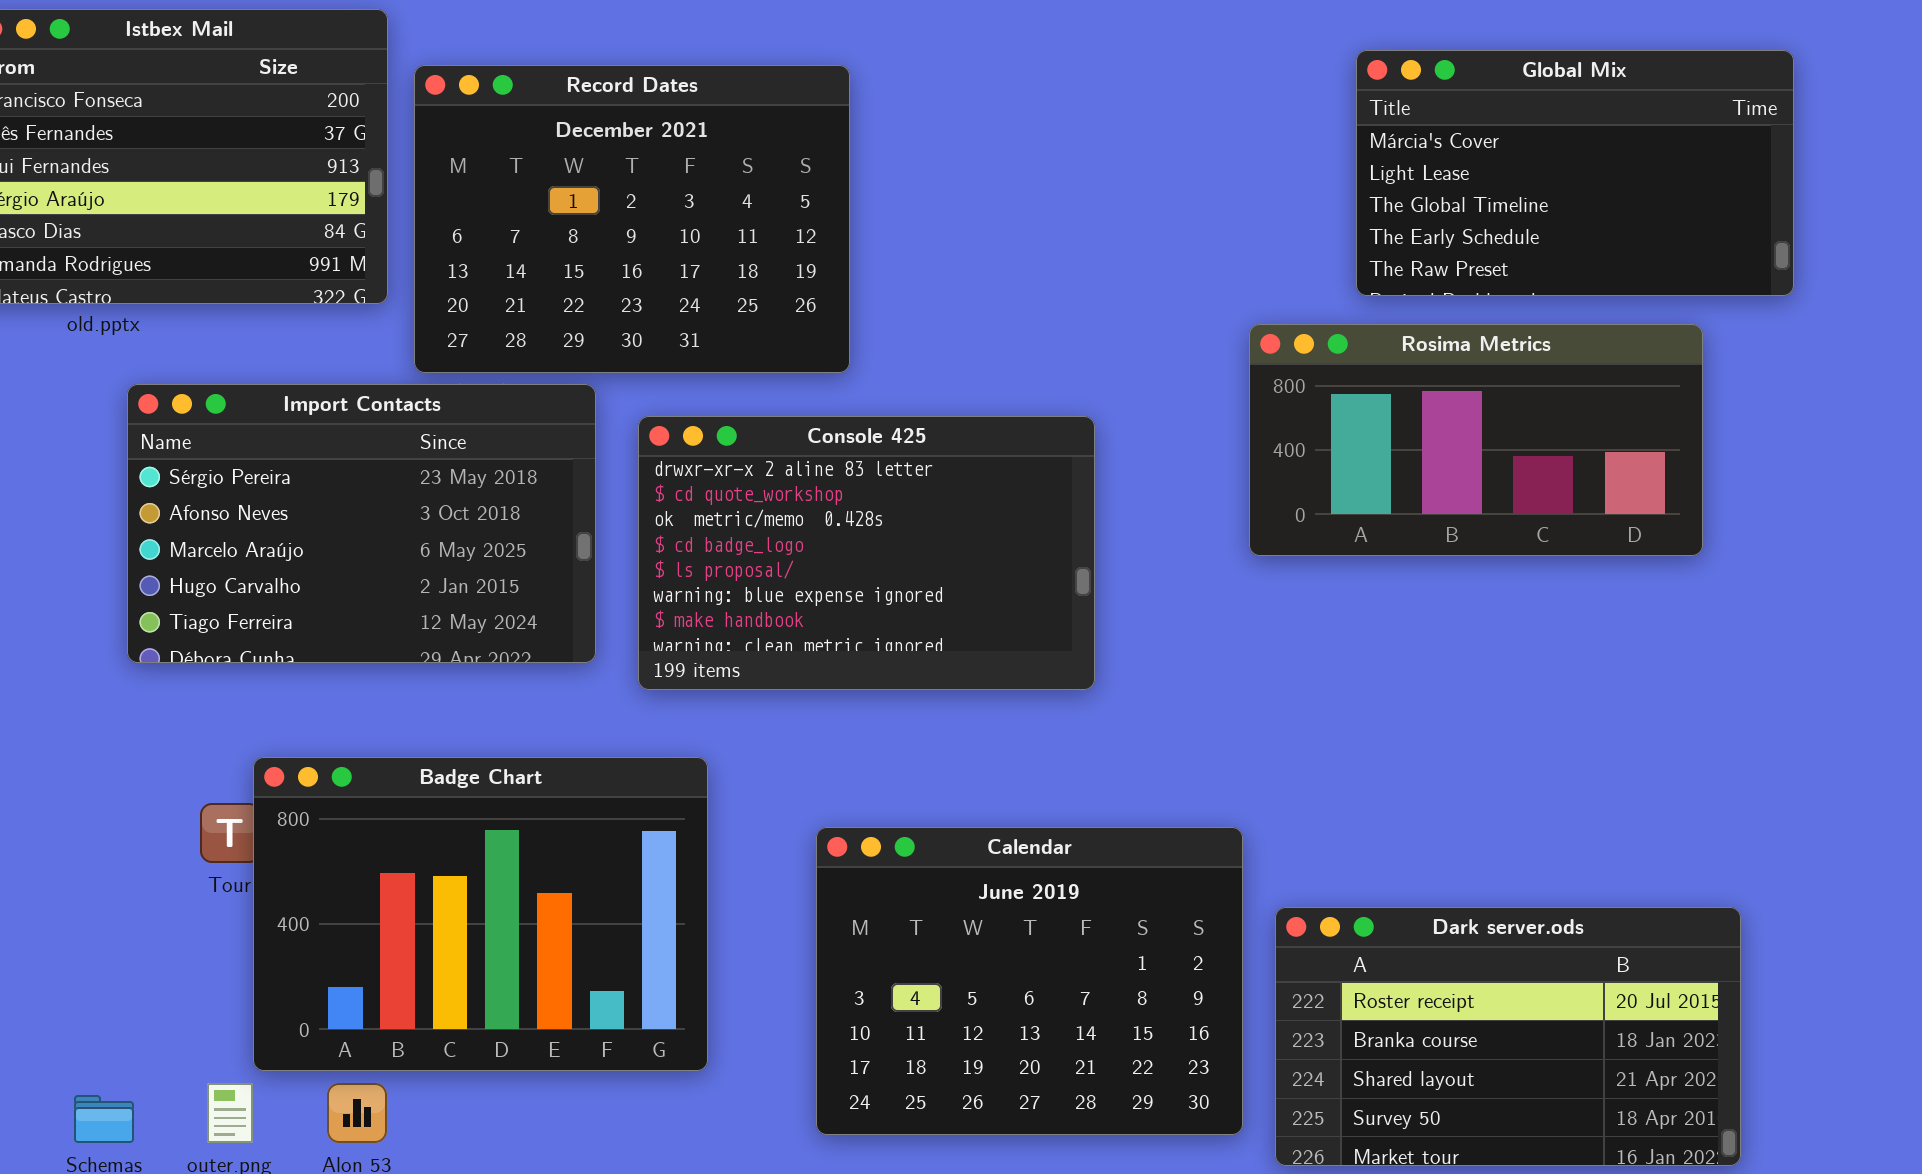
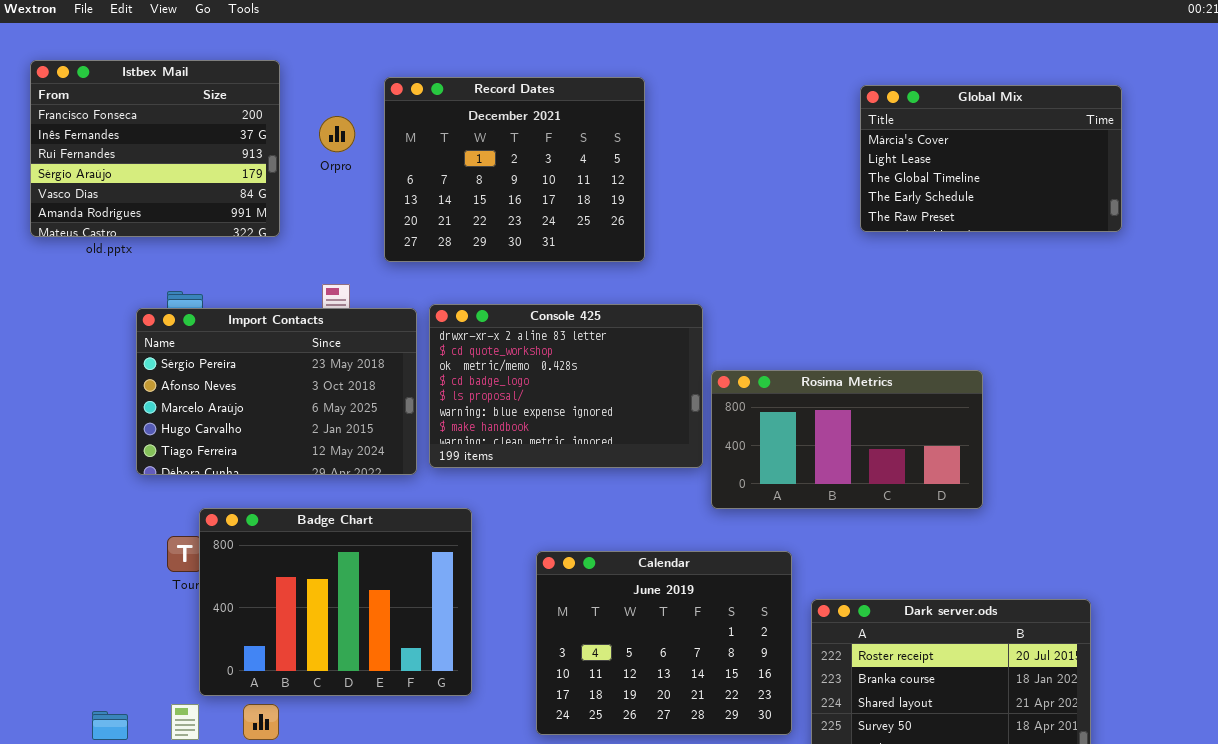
Record Dates: [414,65,850,373] -> [384,77,645,262], moved
Rosima Metrics: [1249,324,1703,556] -> [711,370,983,509], moved
Import Contacts: [127,384,596,663] -> [136,308,417,475], moved

